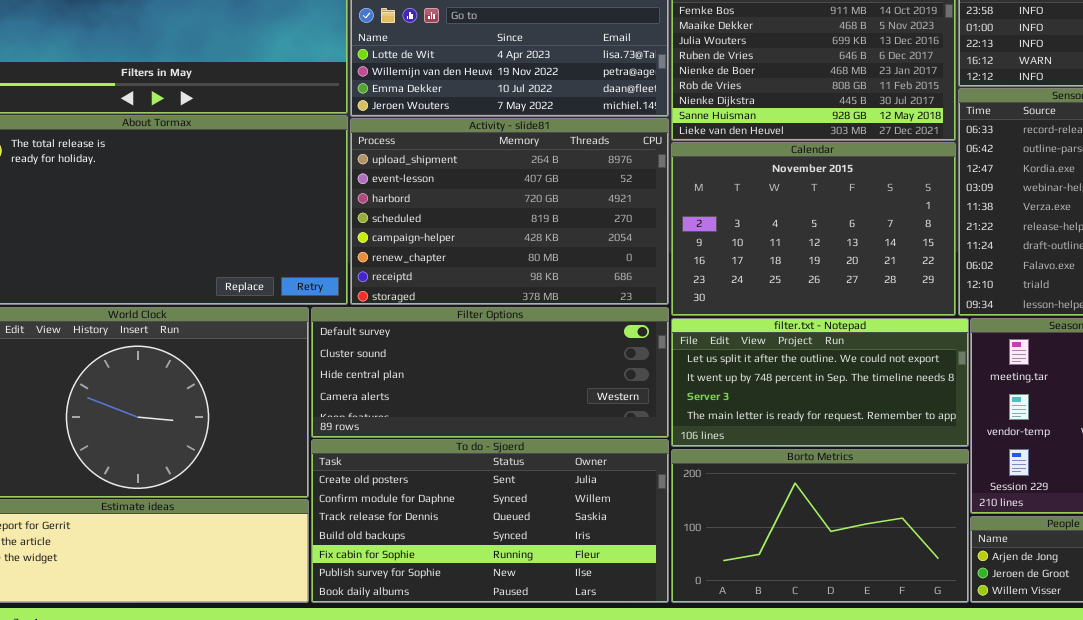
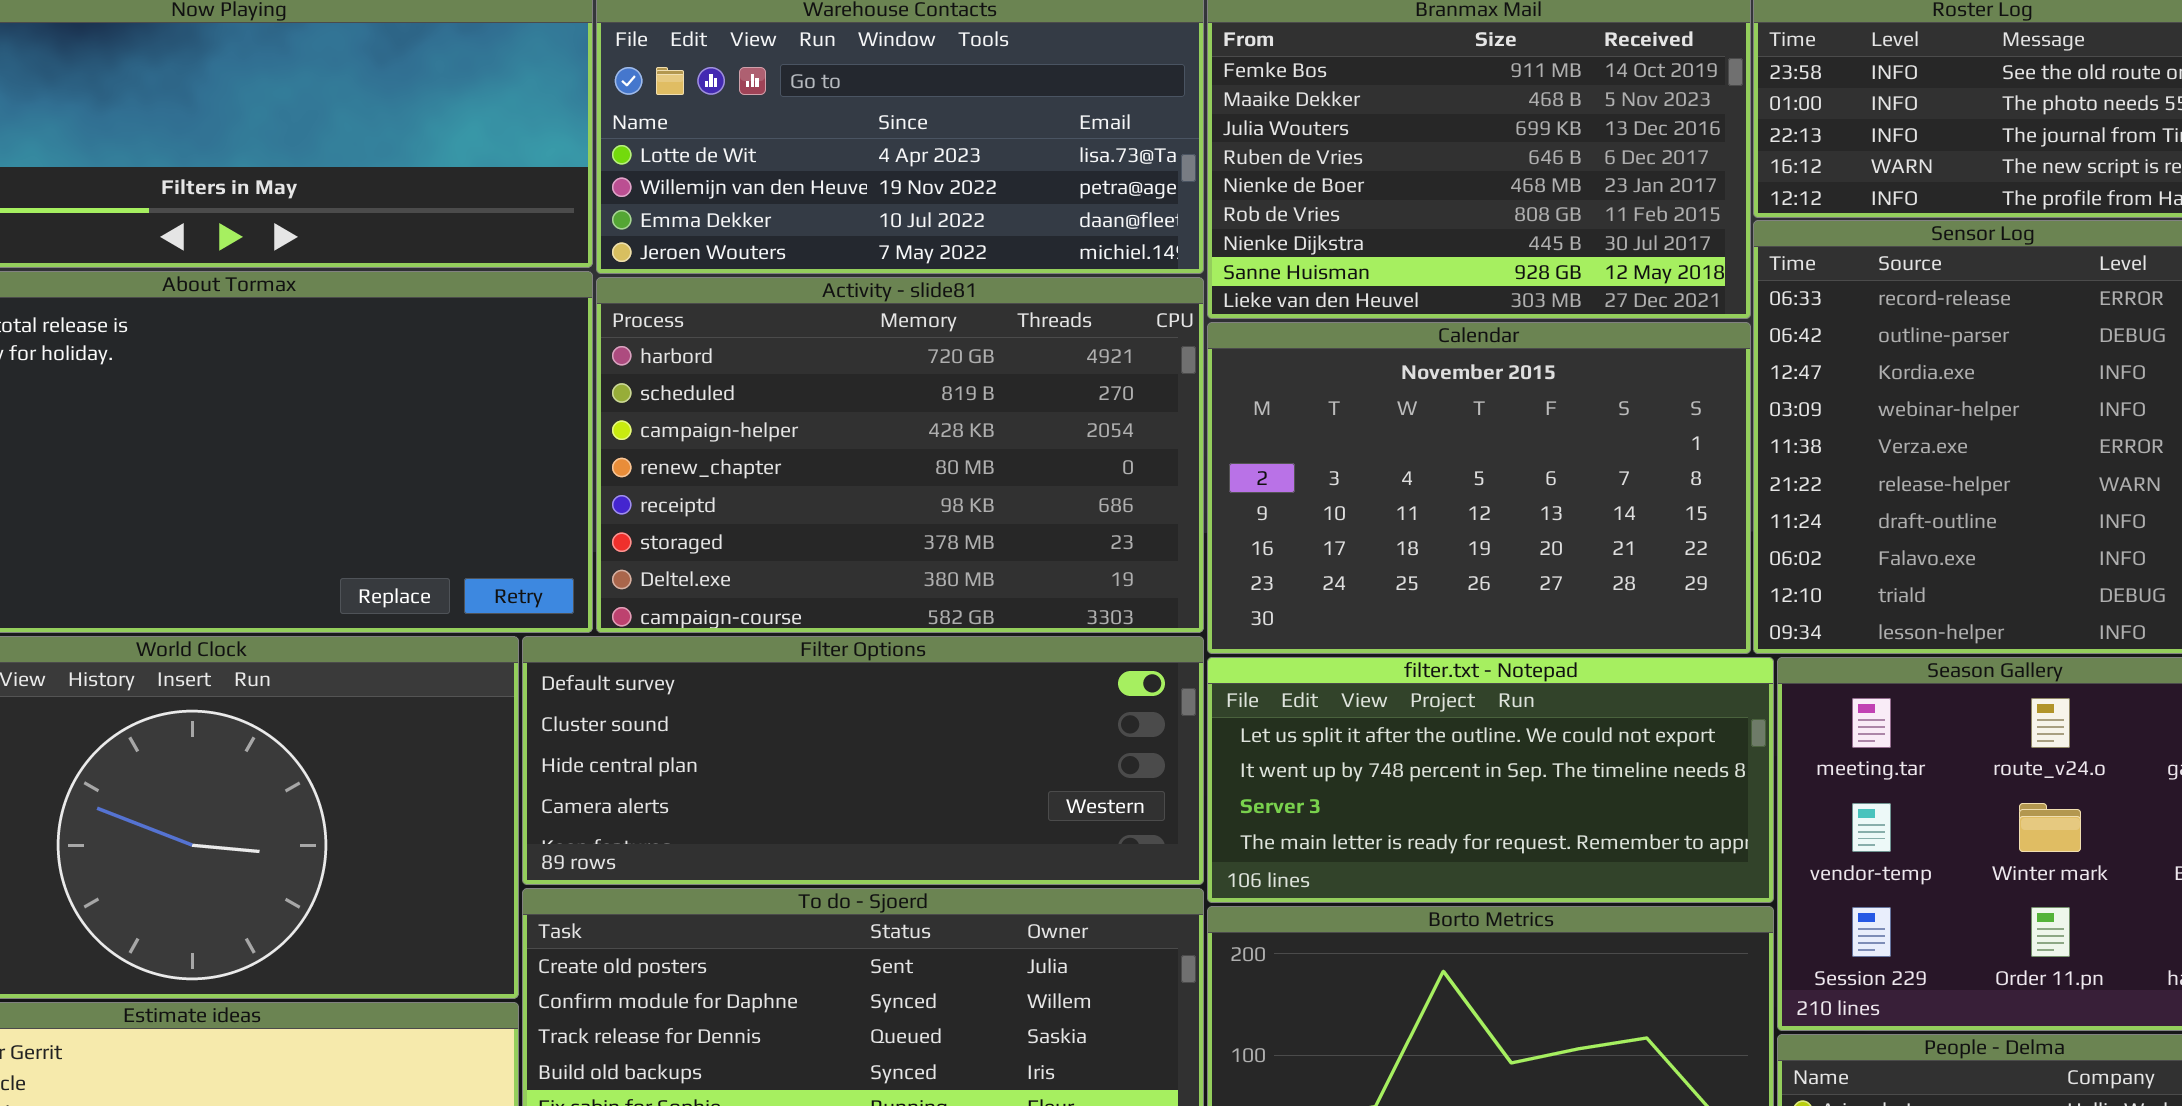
Activity - slide81: [350,118,669,305] -> [596,277,1204,633], scrolled down 2 rows

